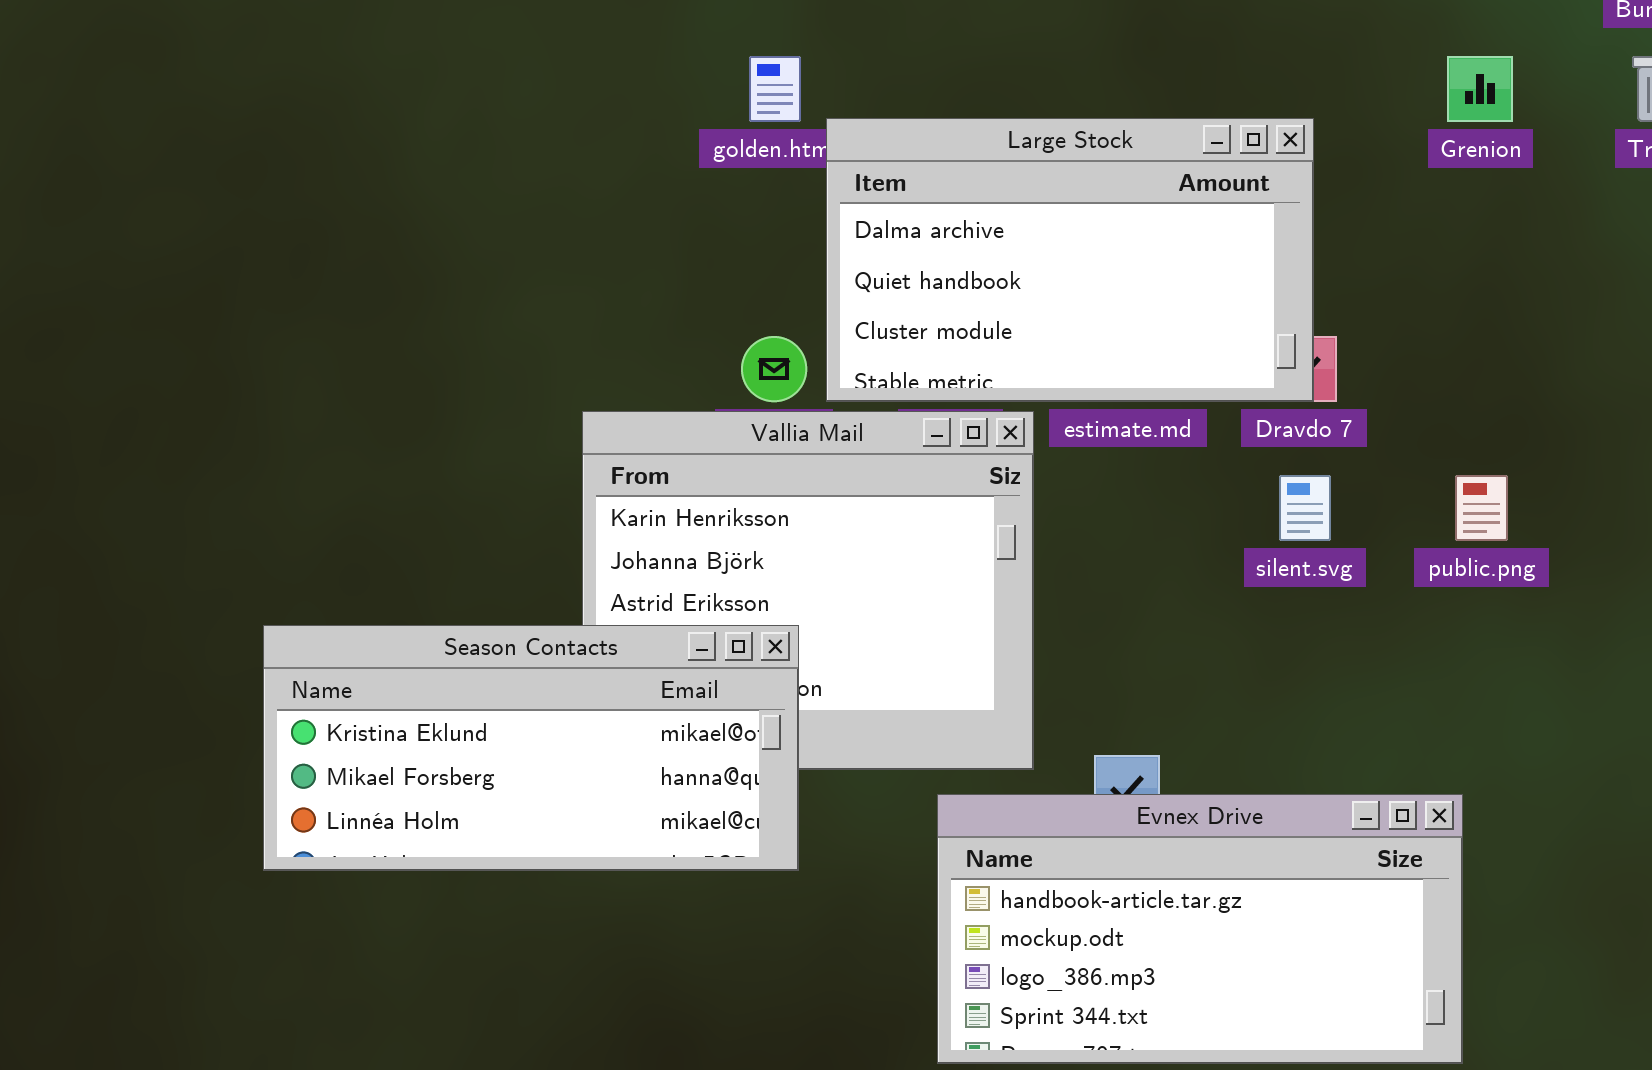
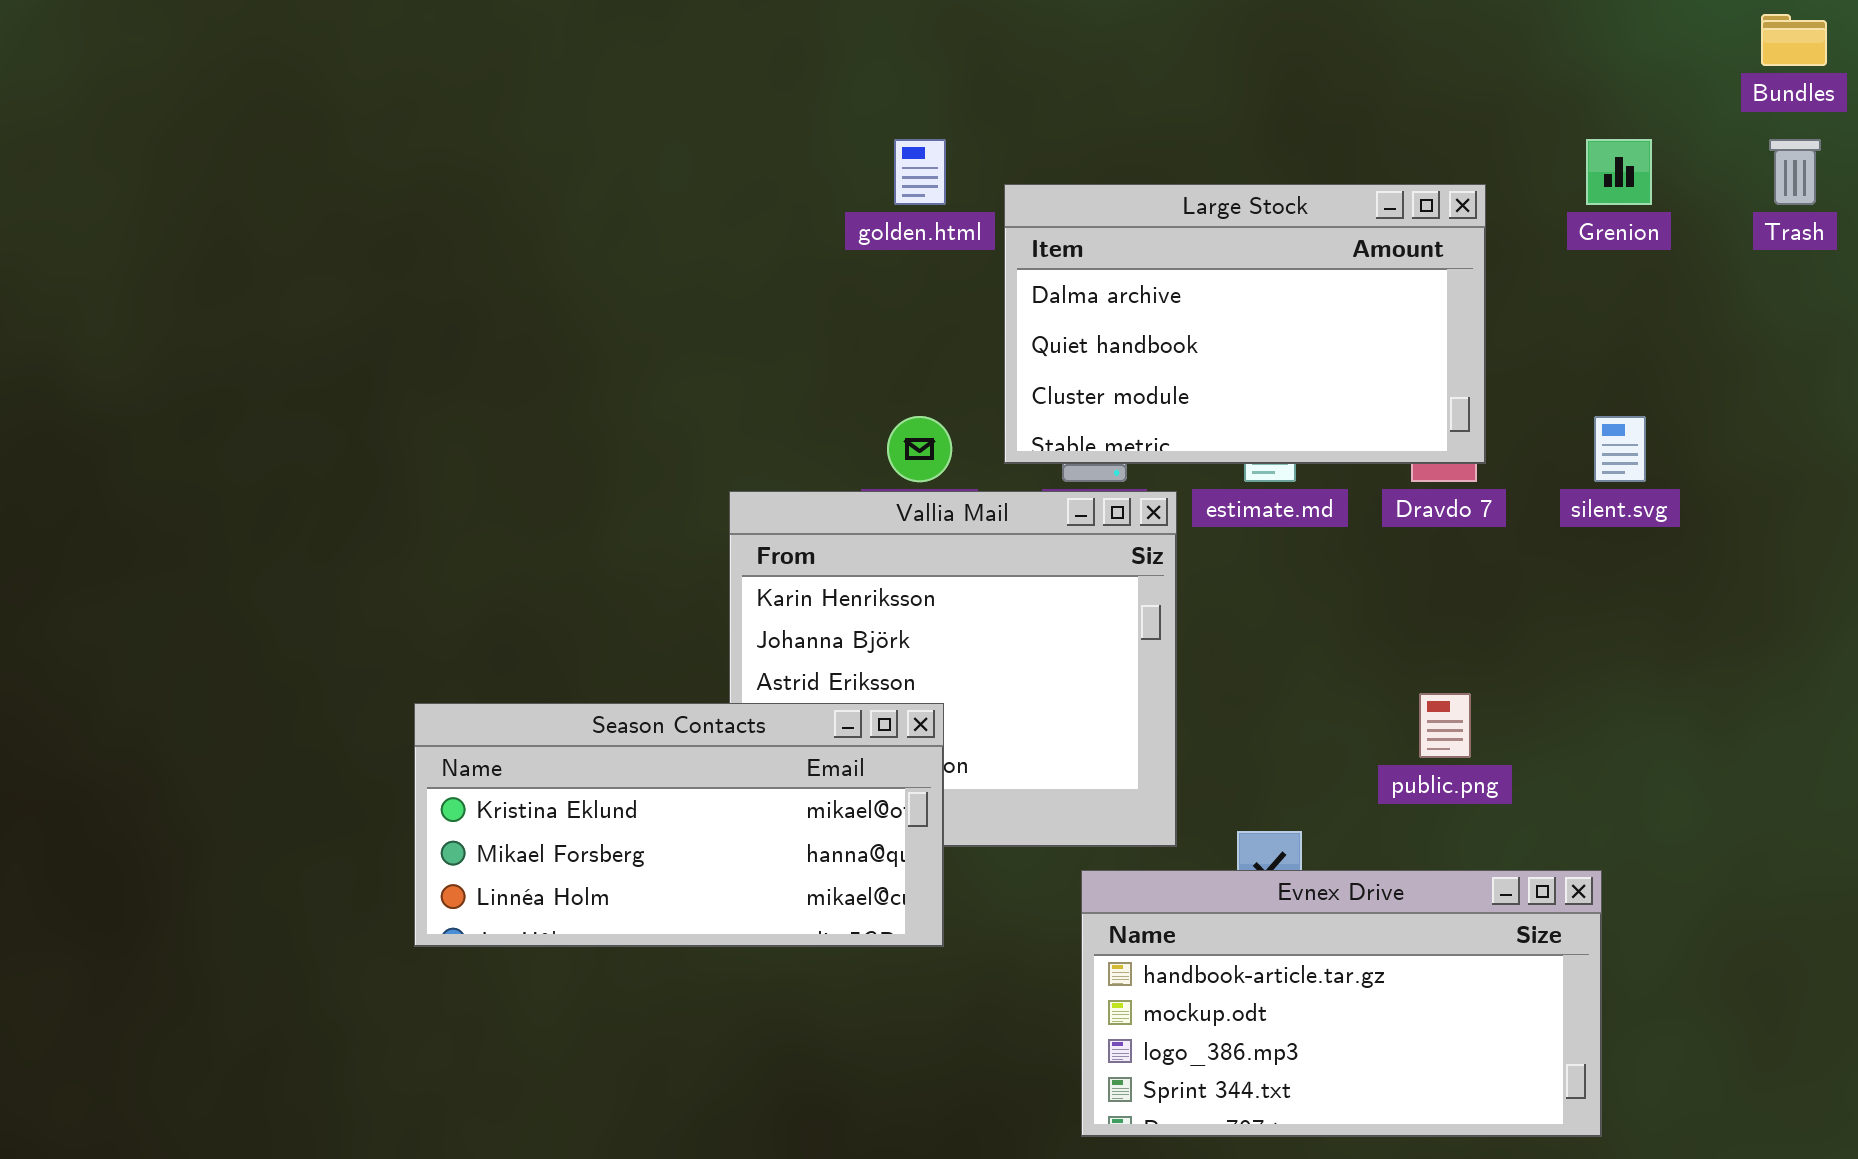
Large Stock: [826,118,1314,402] -> [1004,184,1486,464], moved
silent.svg: [1279,475,1331,541] -> [1594,416,1646,482], moved
public.png: [1455,475,1508,541] -> [1419,693,1471,758], moved

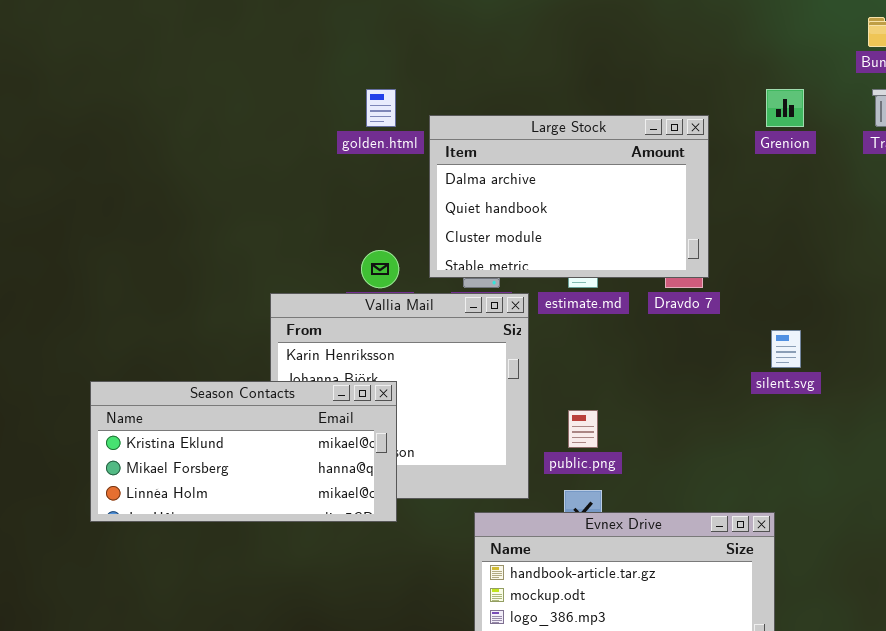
silent.svg: [1594,416,1646,482] -> [771,330,801,368], moved
public.png: [1419,693,1471,758] -> [568,410,598,448], moved
Season Contacts: [414,703,944,947] -> [90,381,397,522], moved

